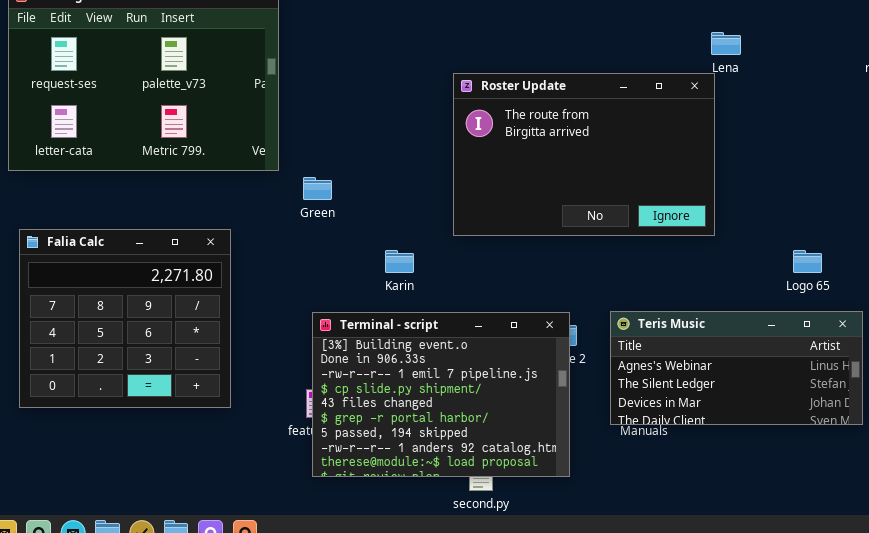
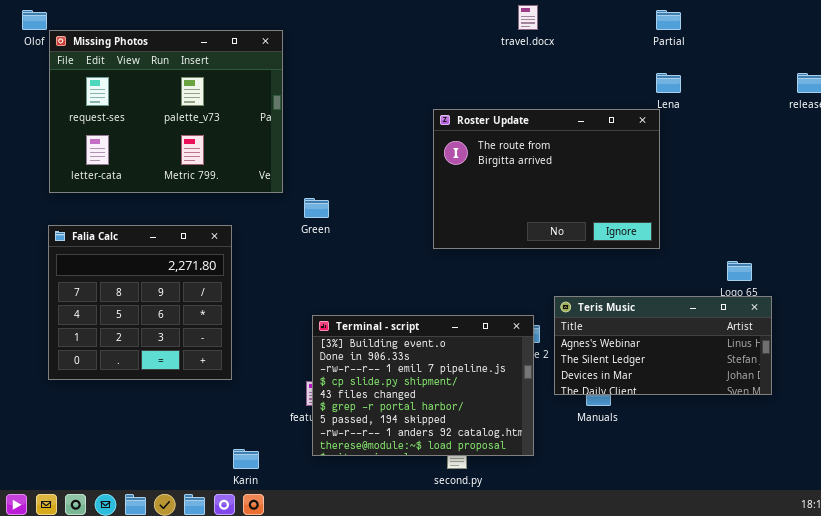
Falia Calc: [19,229,231,408] -> [48,225,232,380], moved
Karin: [385,250,414,273] -> [233,449,259,469], moved
Teris Music: [610,311,863,425] -> [554,296,772,395], moved

